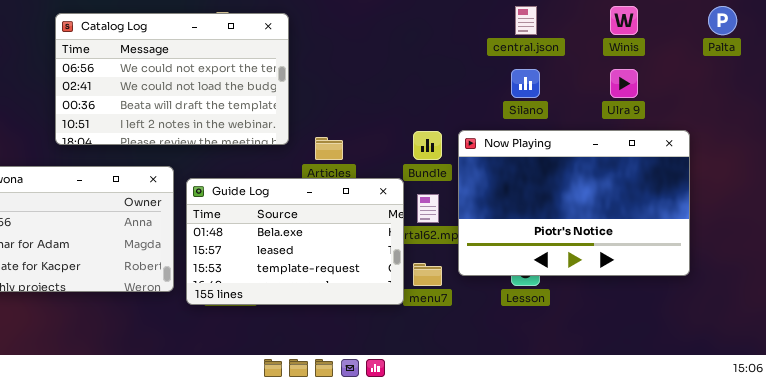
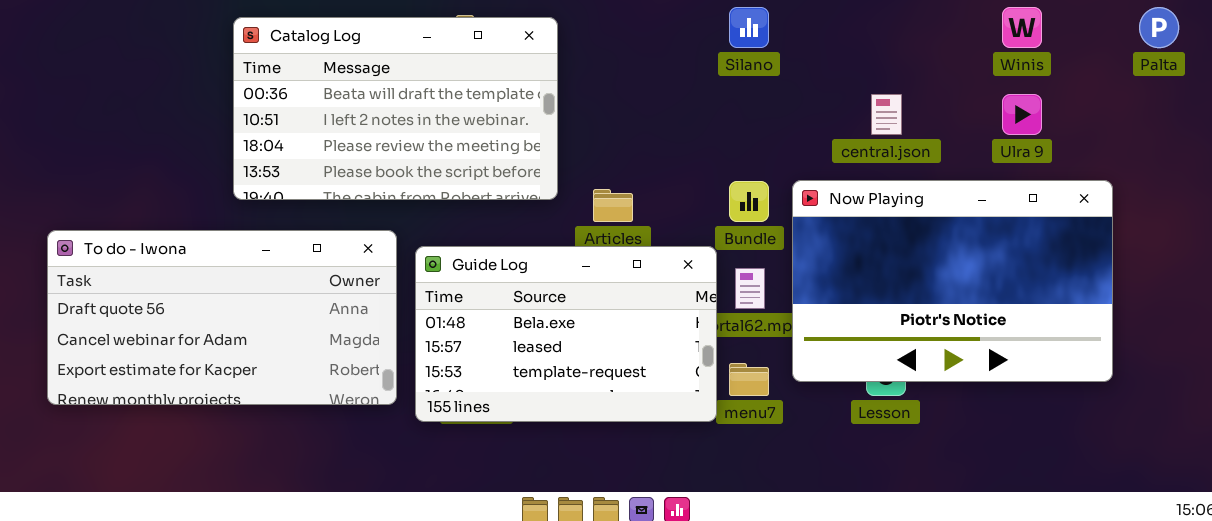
central.json: [515,6,537,35] -> [871,94,902,135], moved
Catalog Log: [55,13,289,145] -> [233,17,558,200], scrolled down 2 rows
Silano: [511,69,540,98] -> [729,7,769,48], moved

